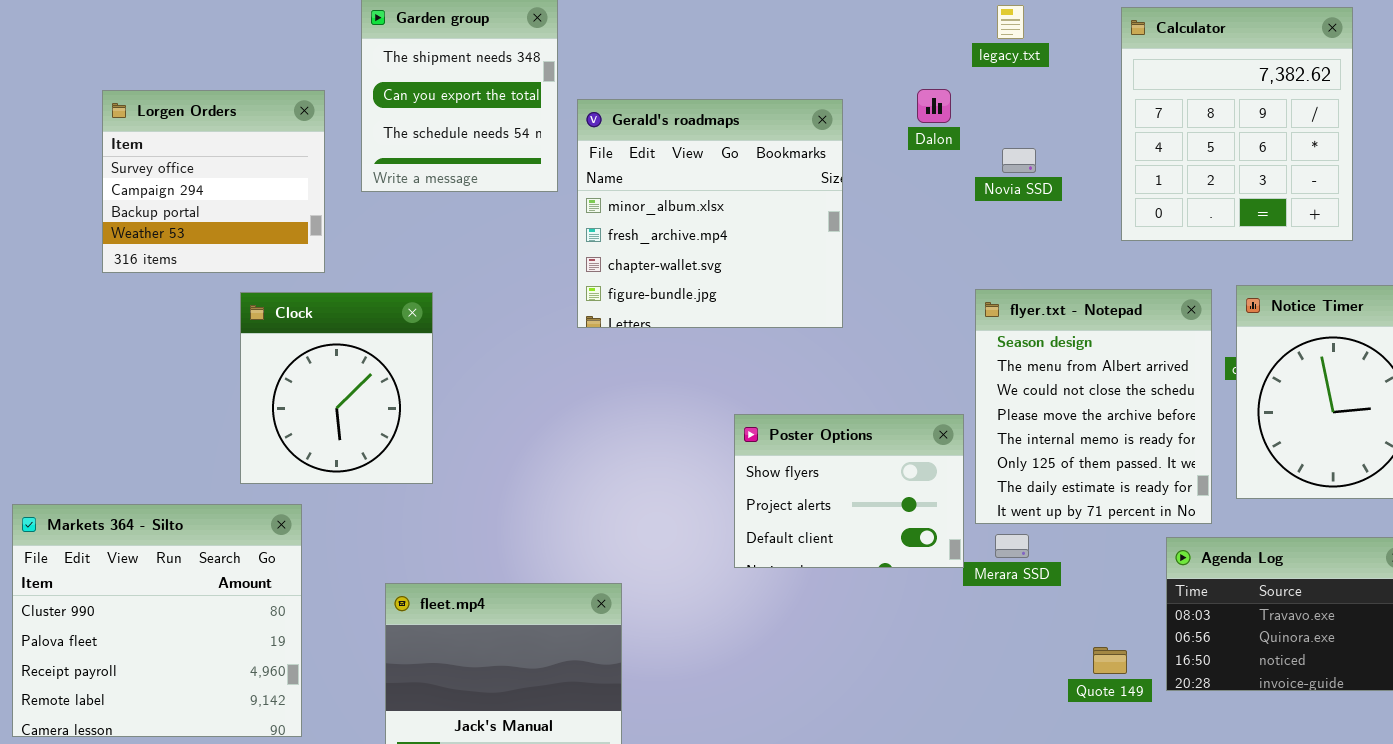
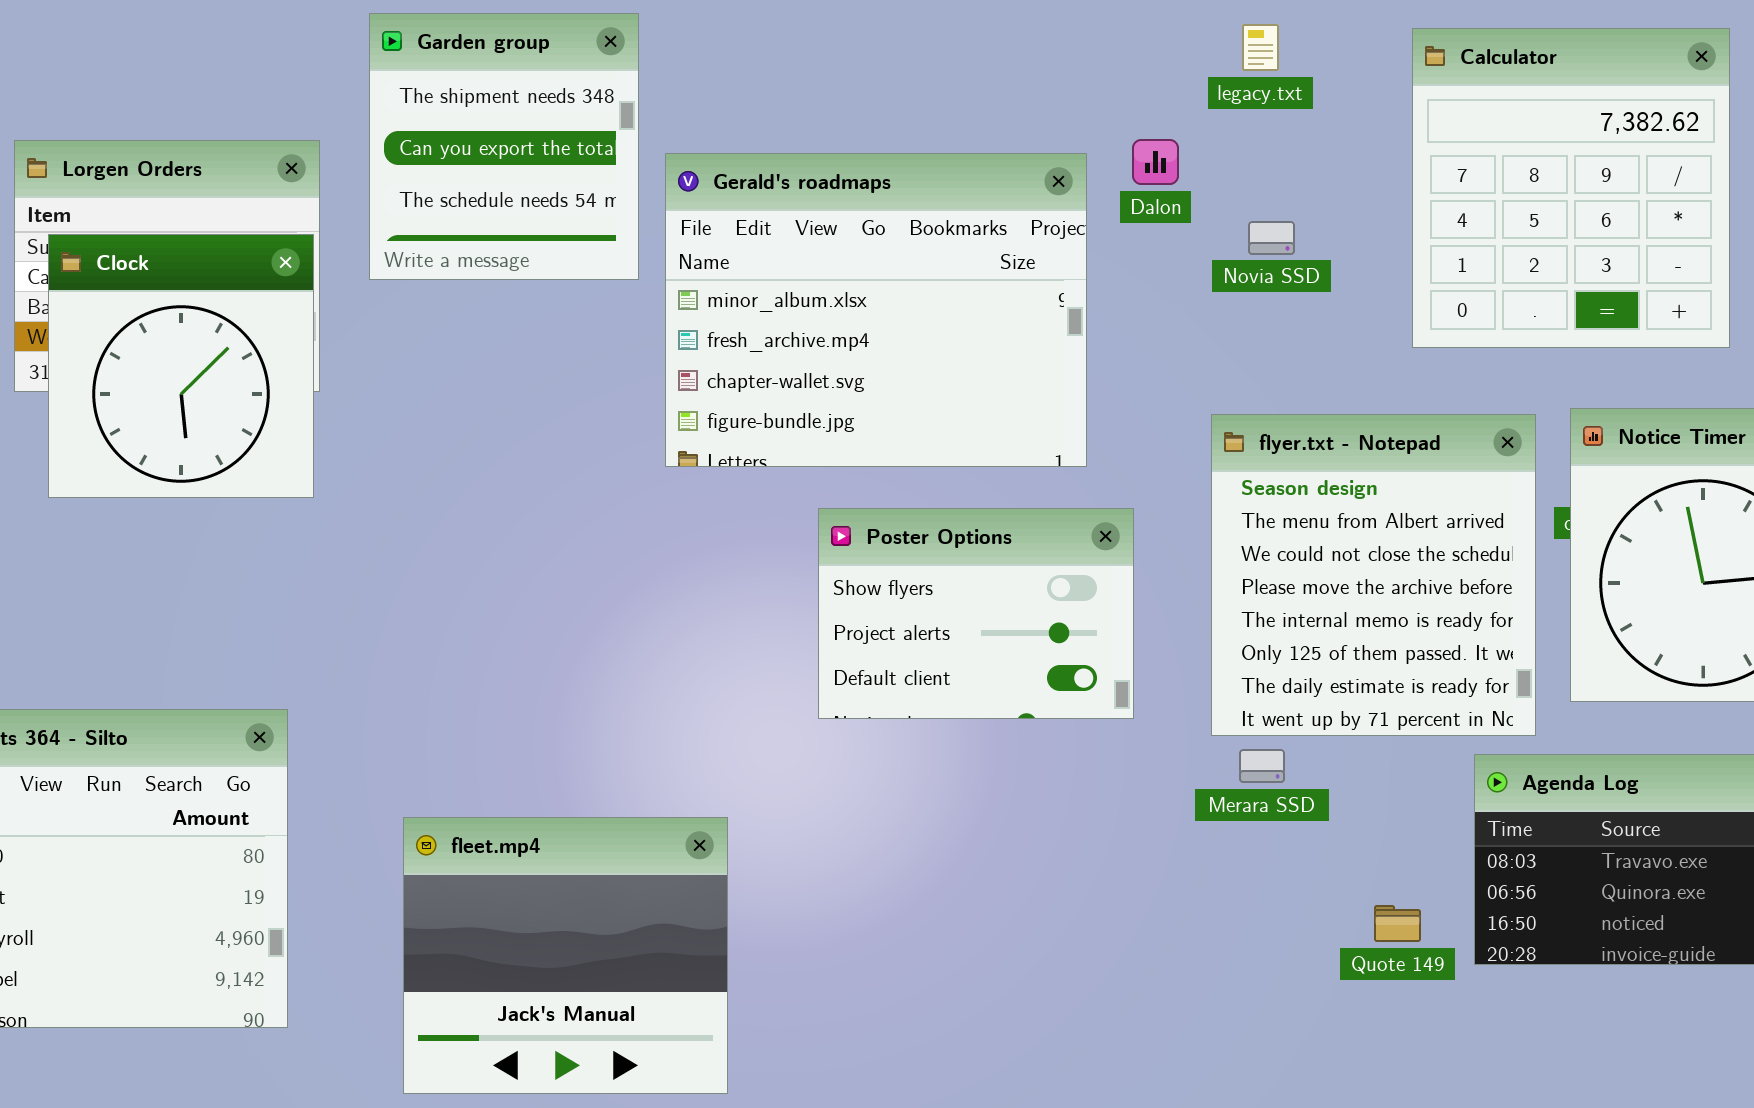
Gerald's roadmaps: [577,99,843,328] -> [665,153,1087,467], resized
Clock: [240,292,433,484] -> [48,234,314,498], moved
Poster Options: [734,414,964,568] -> [818,508,1134,719], moved

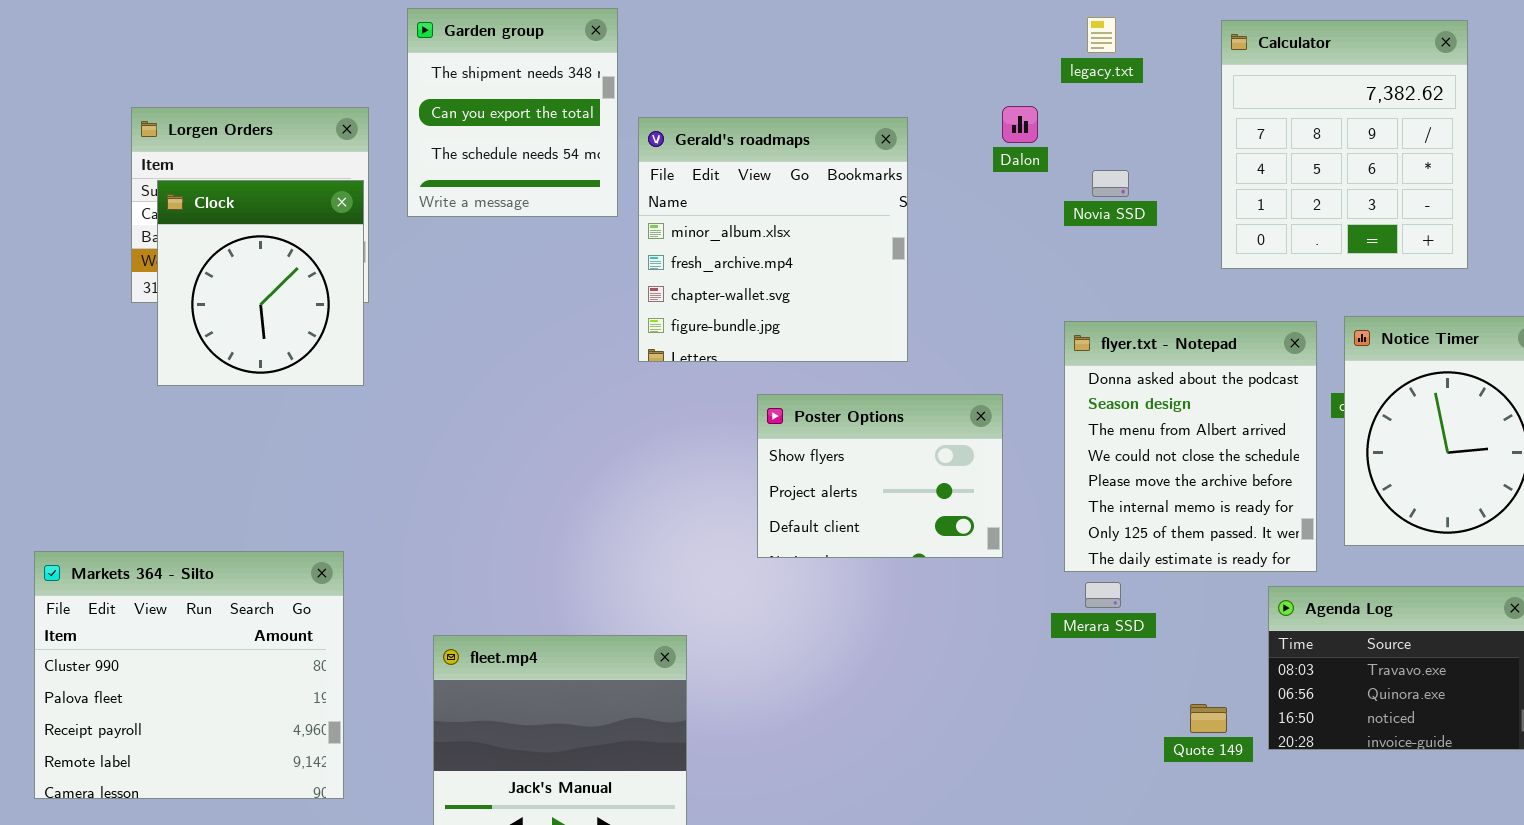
Gerald's roadmaps: [665,153,1087,467] -> [638,117,908,362], resized
flyer.txt - Notepad: [1211,414,1536,736] -> [1064,321,1317,572], scrolled up 1 row

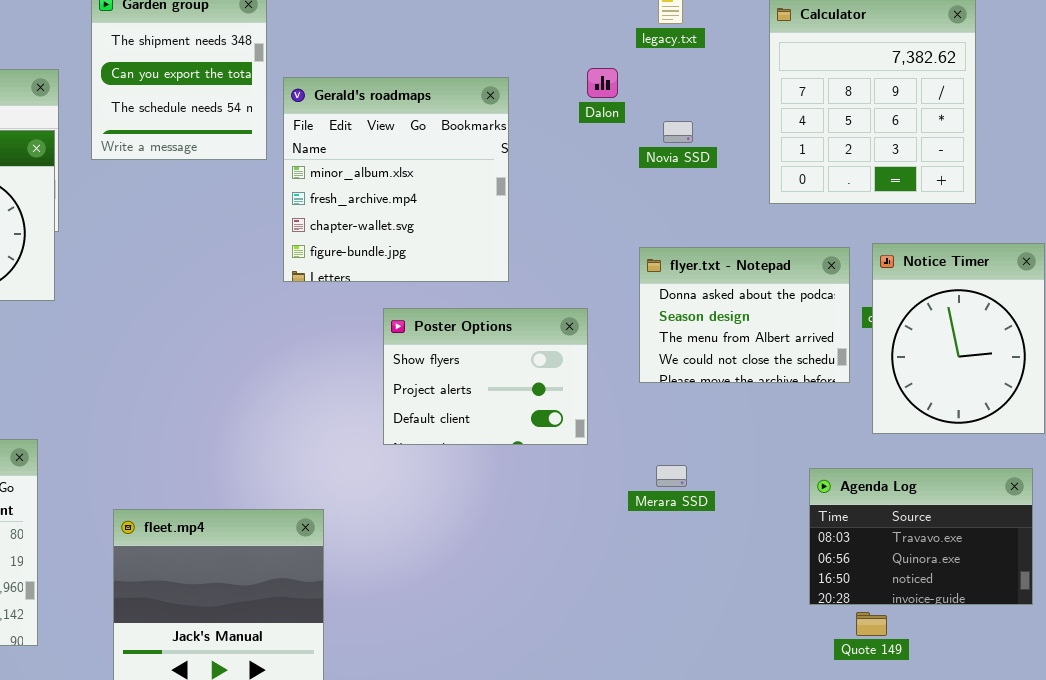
flyer.txt - Notepad: [1064,321,1317,572] -> [639,247,850,383], resized
Quote 149: [1190,704,1227,733] -> [856,612,887,636], moved

